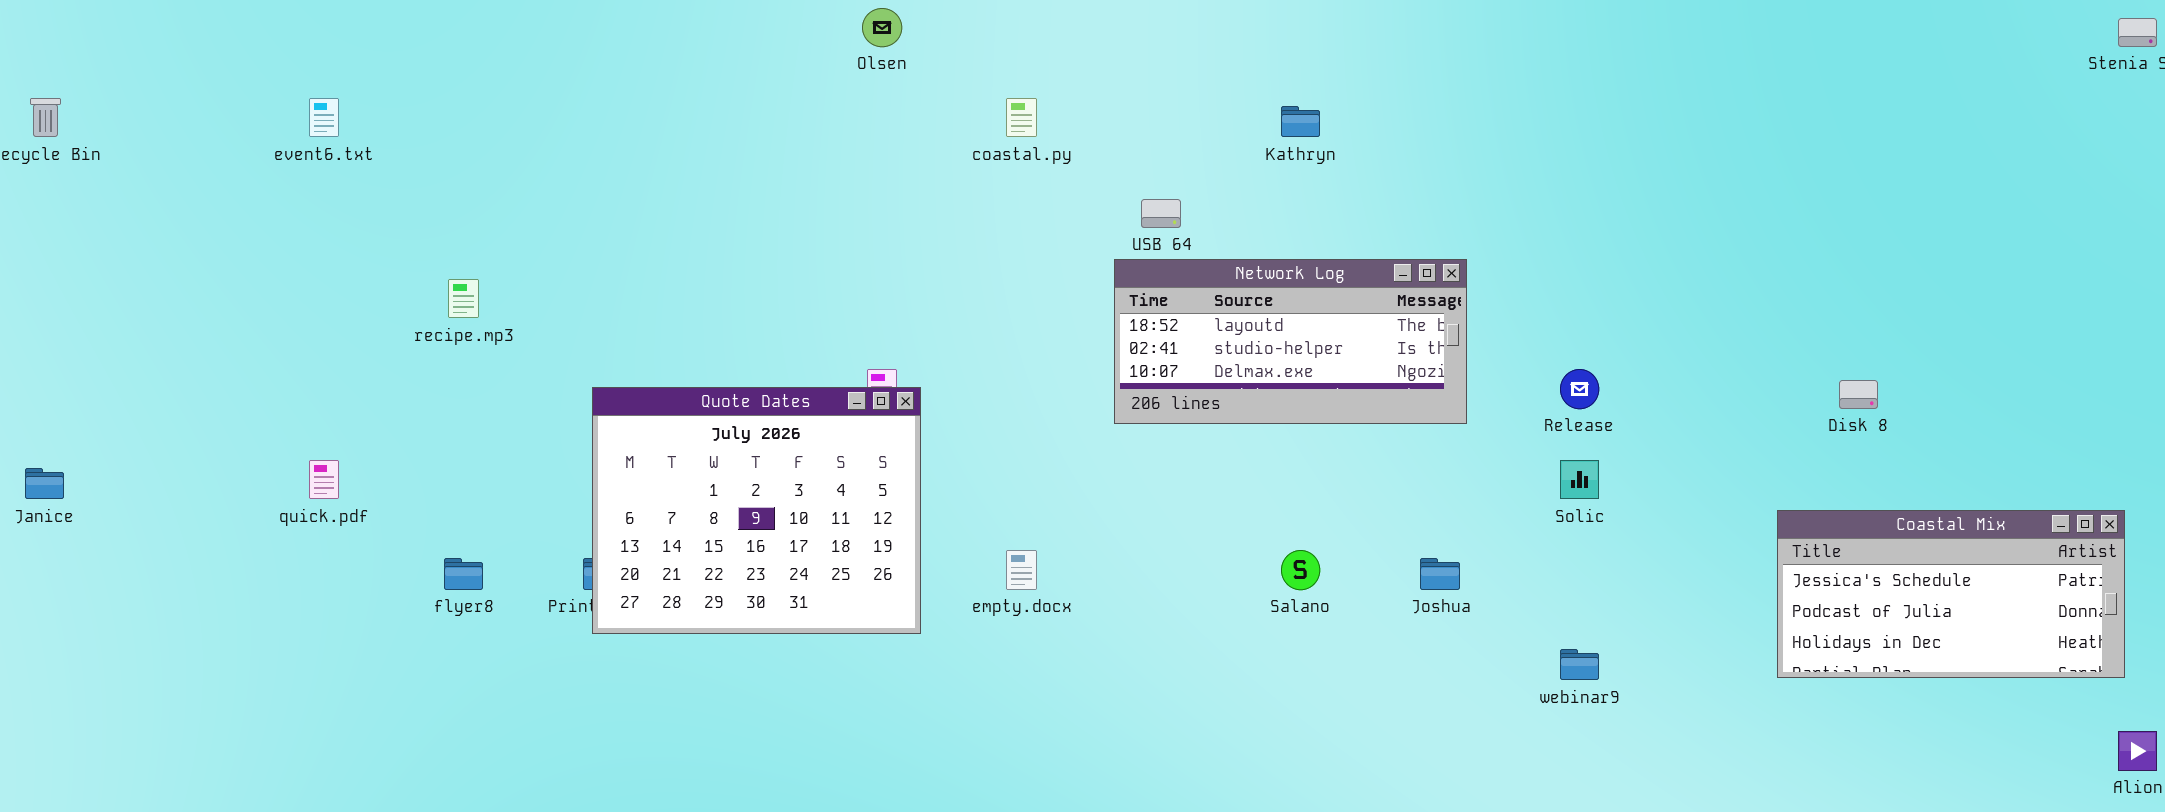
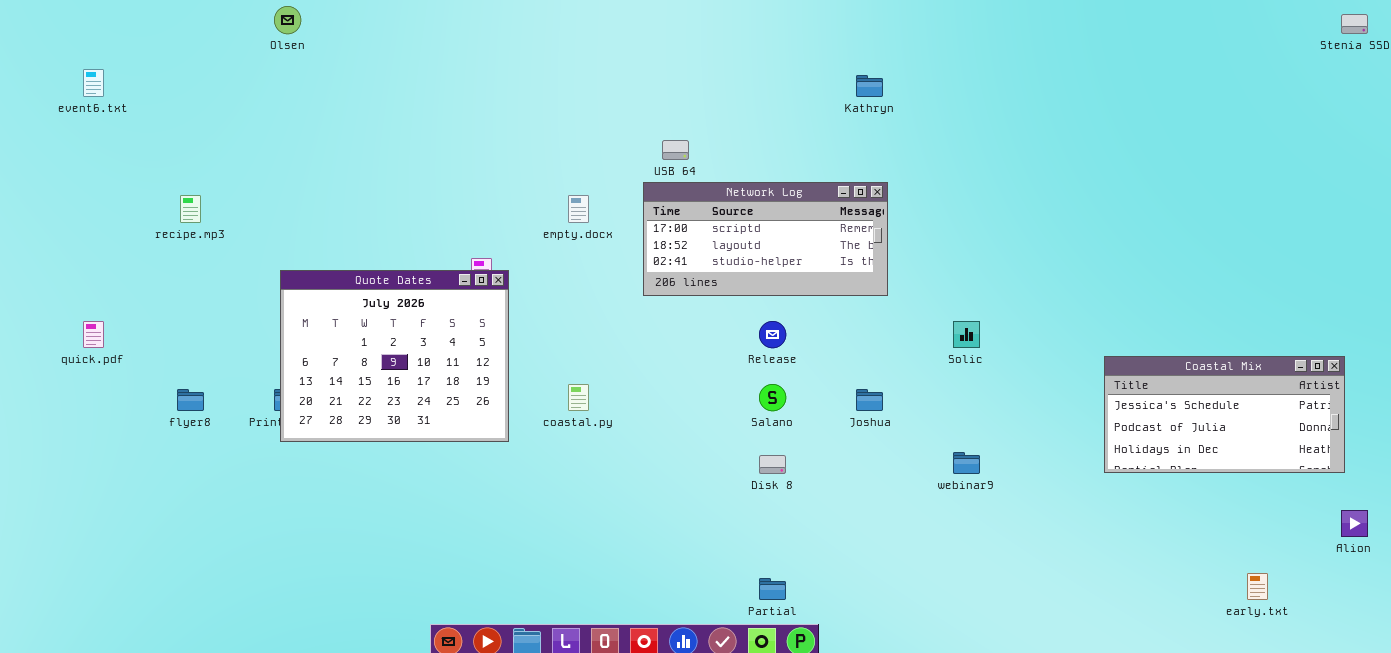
Olsen: [862,8,902,47] -> [274,6,301,34], moved
coastal.py: [1006,98,1037,137] -> [568,384,589,411], moved
Kathryn: [1281,106,1320,137] -> [856,75,883,97], moved
Network Log: [1114,259,1467,424] -> [643,182,888,296], scrolled up 1 row
Release: [1560,369,1599,409] -> [759,321,786,348], moved
Disk 8: [1839,380,1878,409] -> [759,455,786,474], moved
empty.docx: [1006,550,1037,590] -> [568,195,589,223], moved

